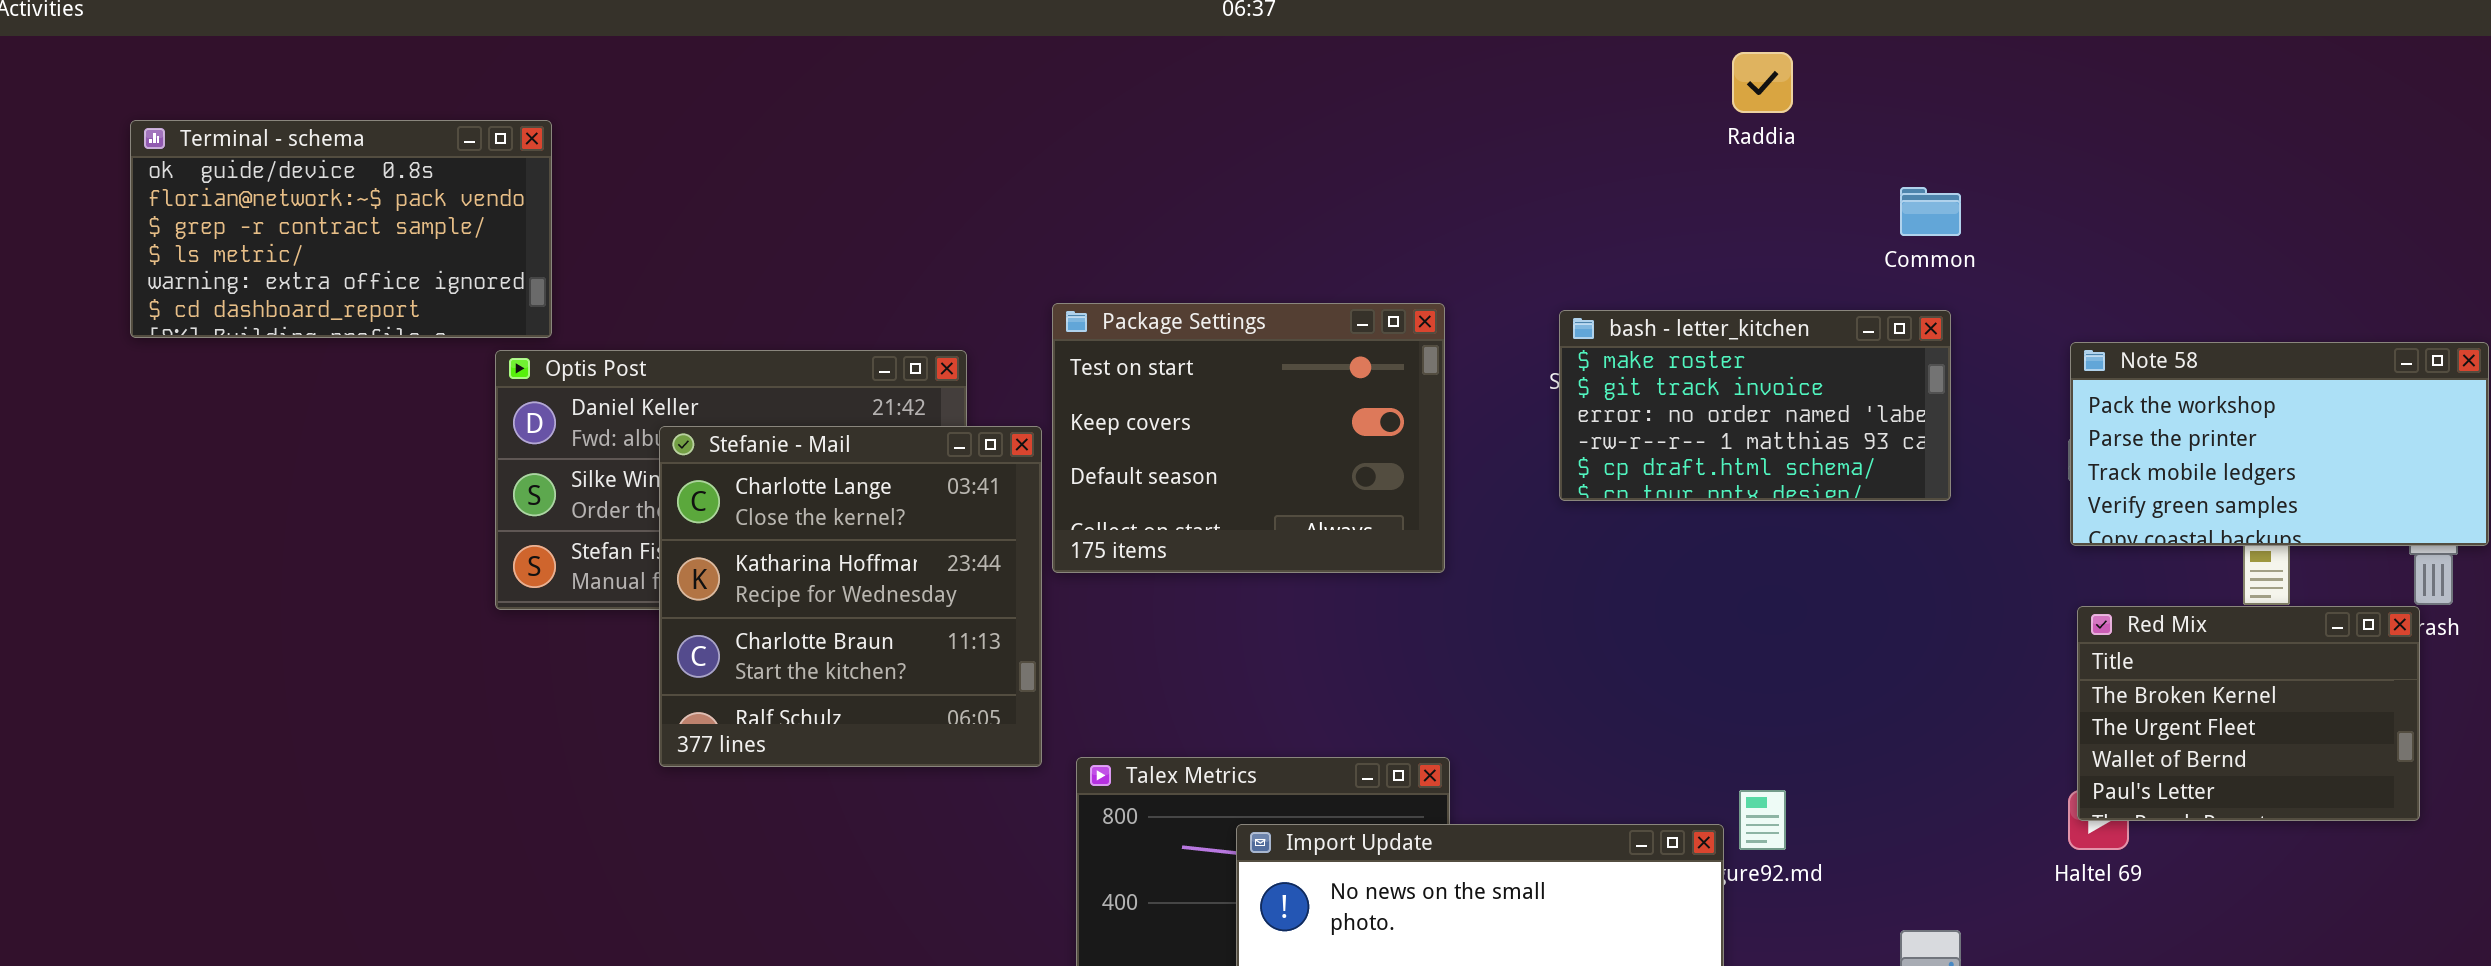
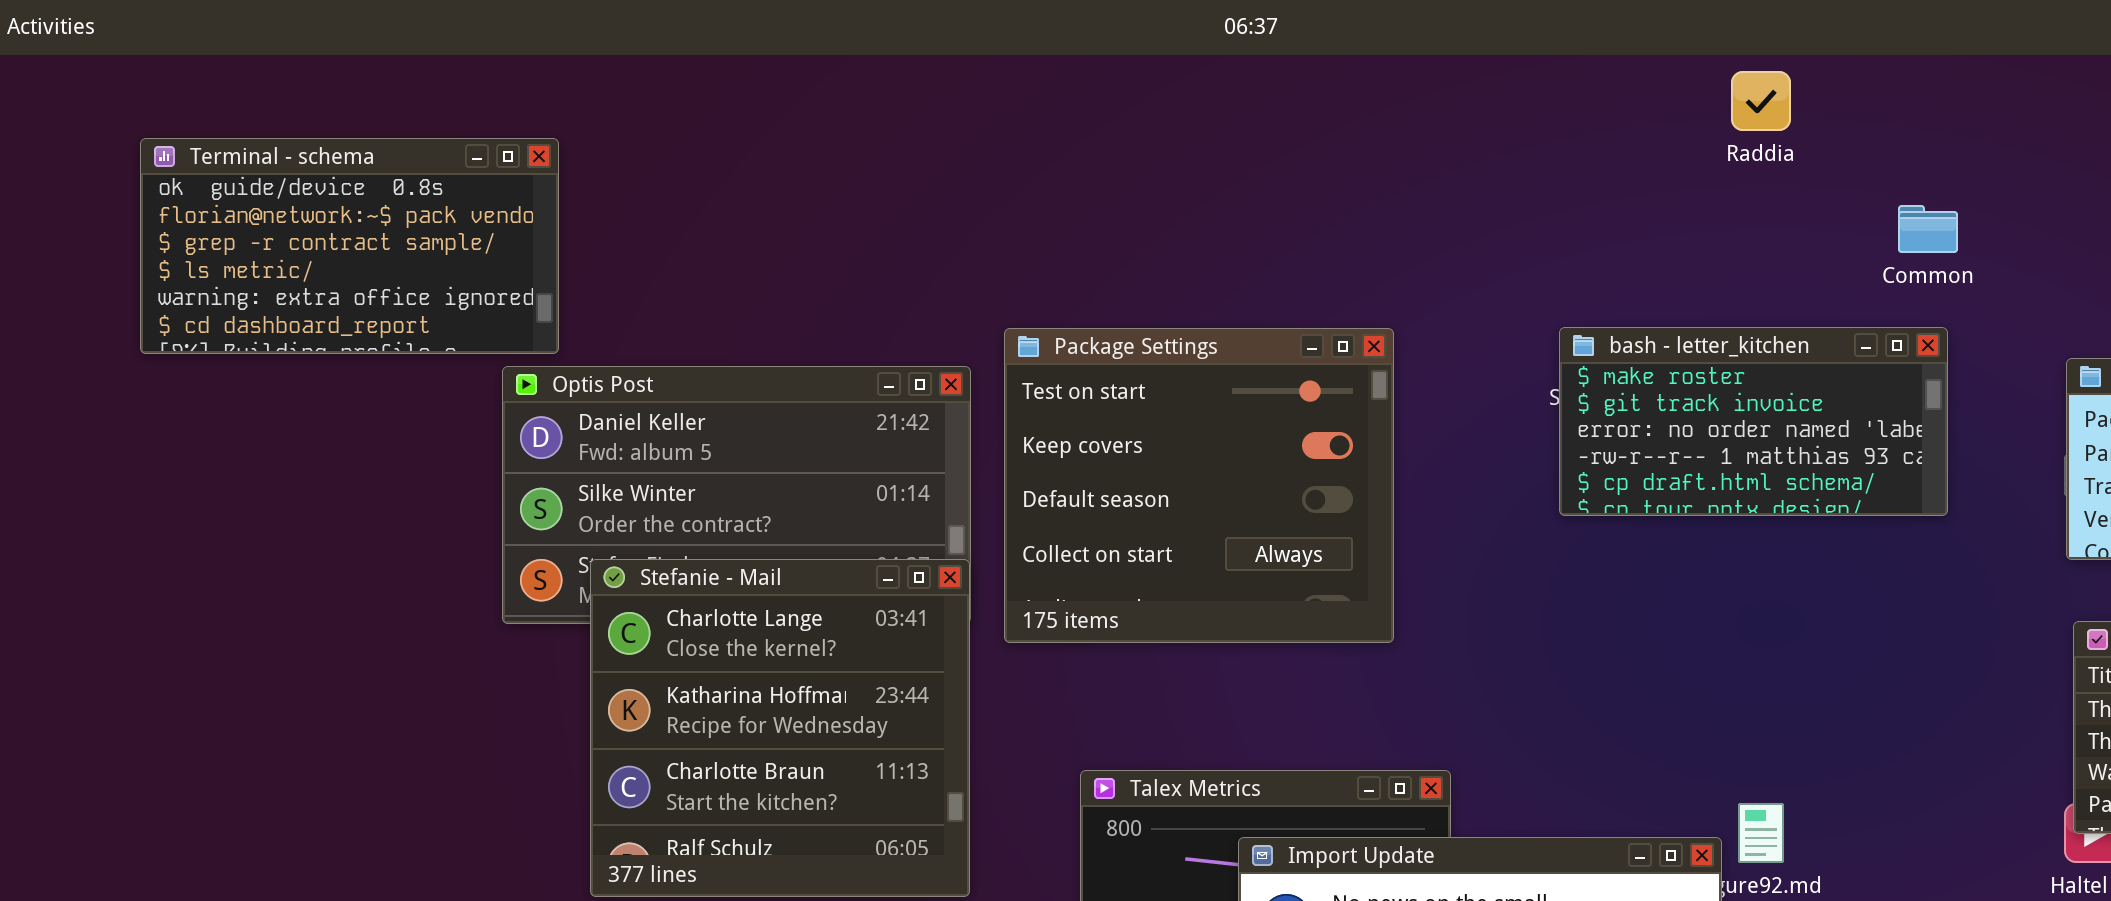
Package Settings: [1052,303,1445,573] -> [1004,328,1394,643], moved, resized
Stefanie - Mail: [659,426,1042,767] -> [590,559,970,897], moved

